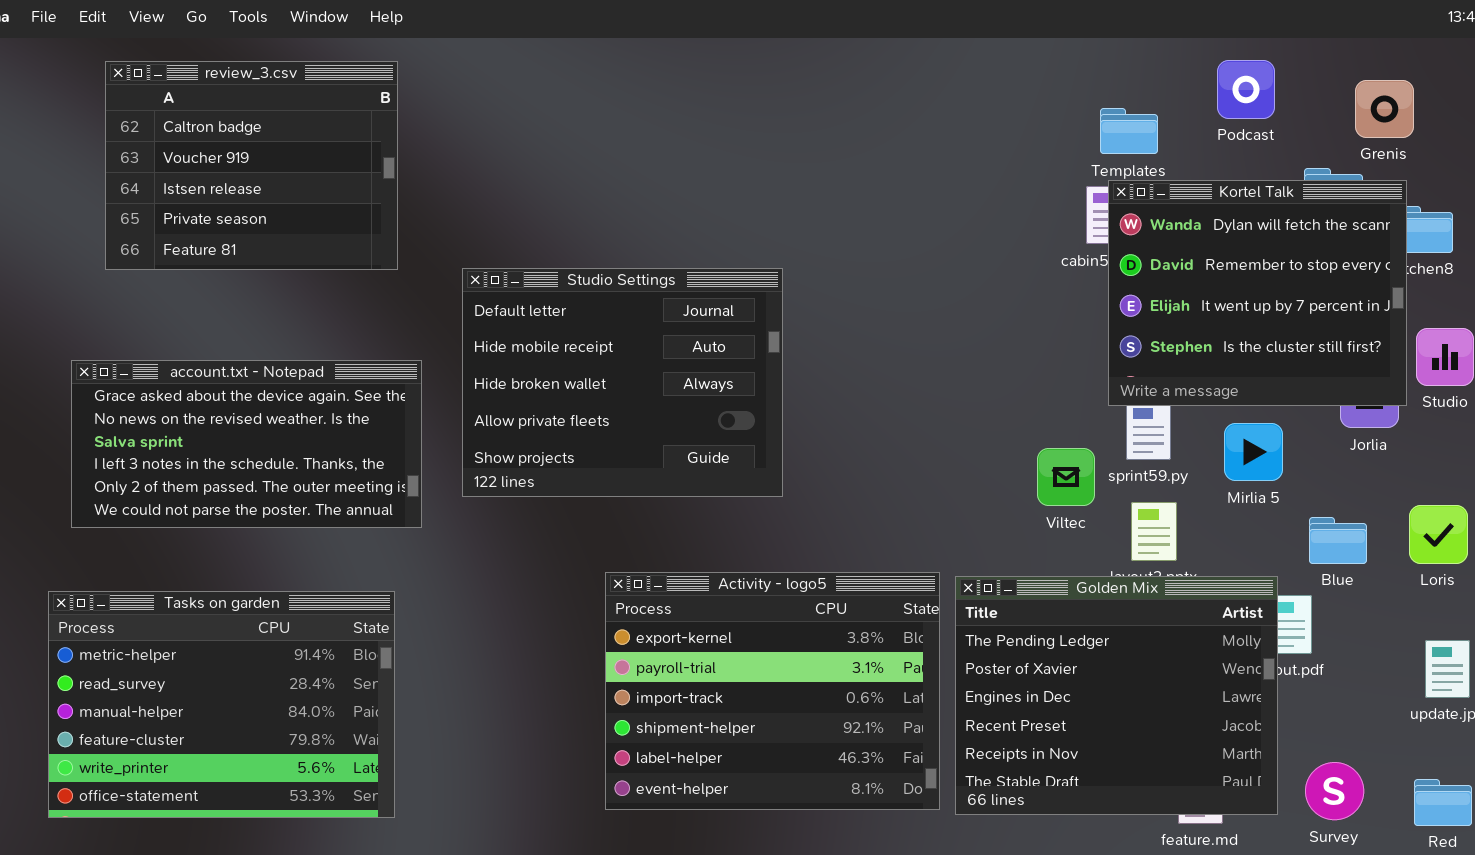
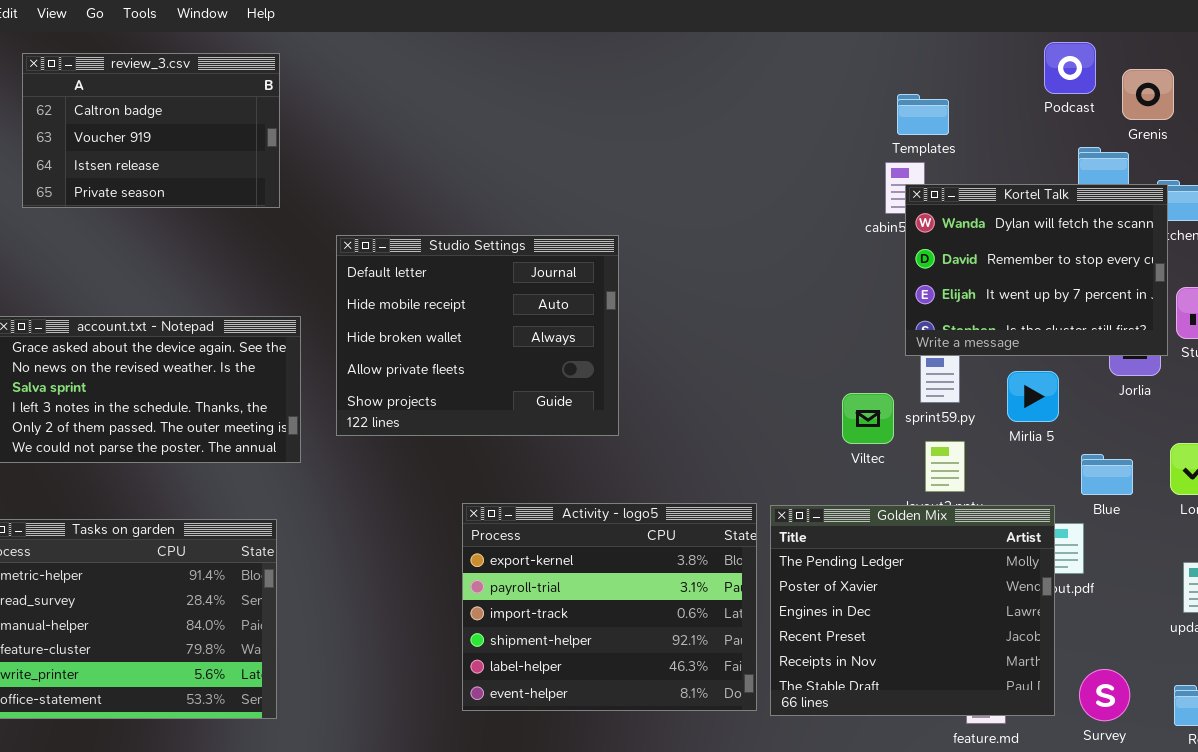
Podcast: [1217,60,1275,119] -> [1044,42,1096,94], moved
review_3.csv: [105,61,398,270] -> [22,53,280,208], resized
Kortel Talk: [1108,180,1407,406] -> [905,184,1168,356], resized

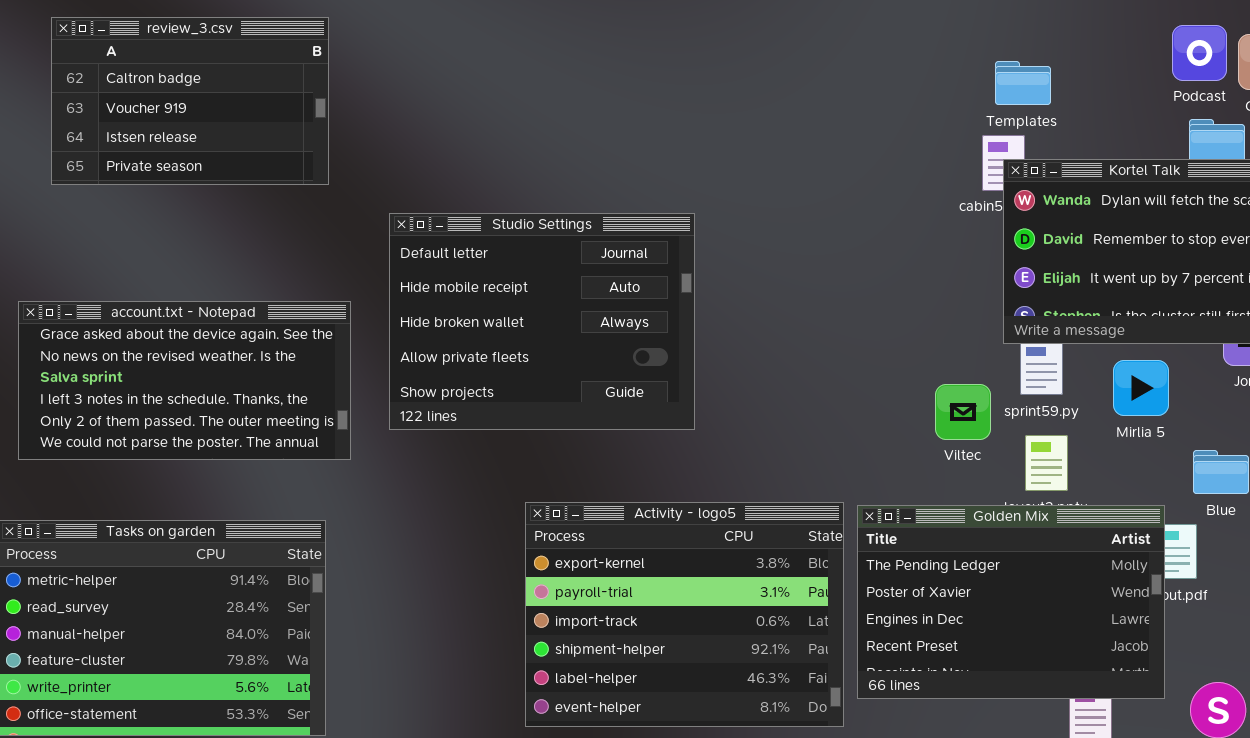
Podcast: [1044,42,1096,94] -> [1172,25,1227,81], moved
Golden Mix: [770,505,1055,716] -> [857,505,1165,699], resized

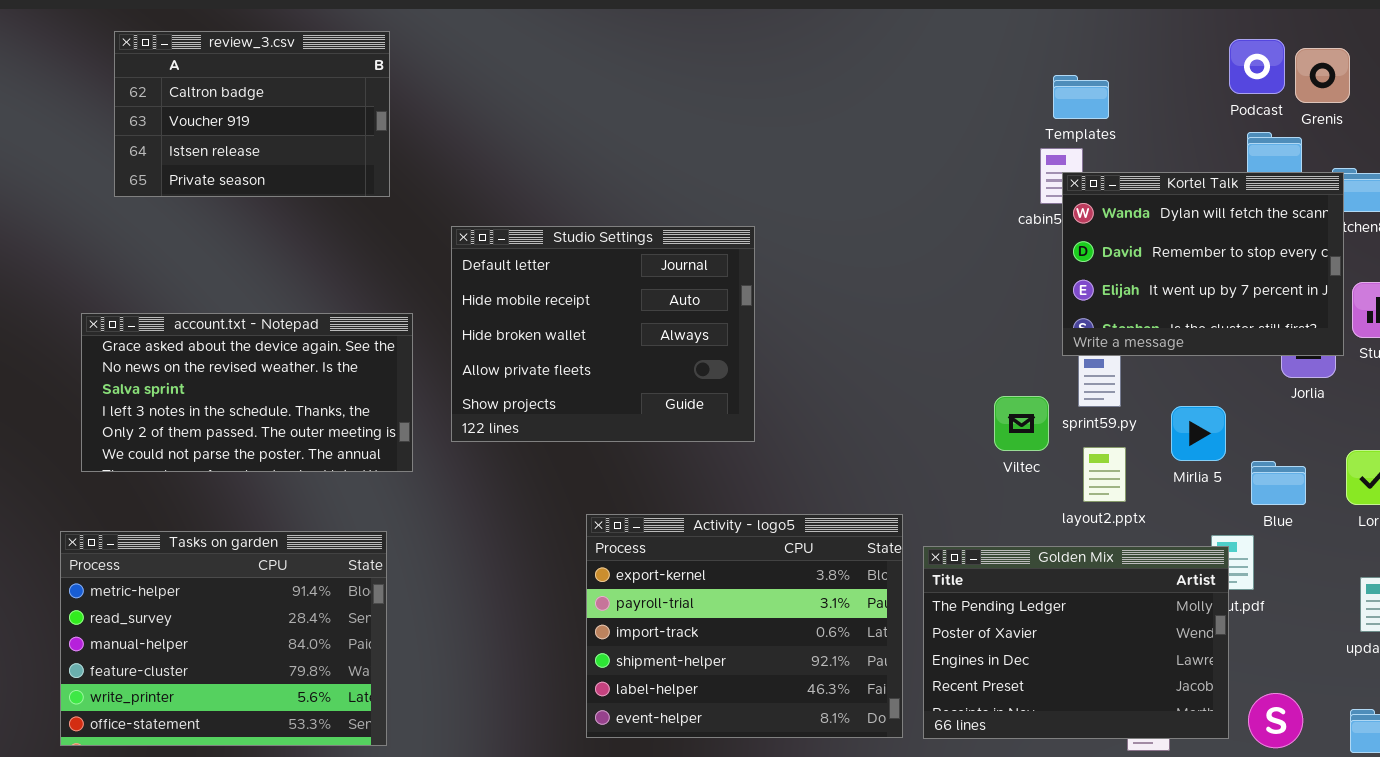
Mirlia 5: [1113,360,1169,416] -> [1171,406,1226,461], moved
Golden Mix: [857,505,1165,699] -> [923,546,1229,739], moved

